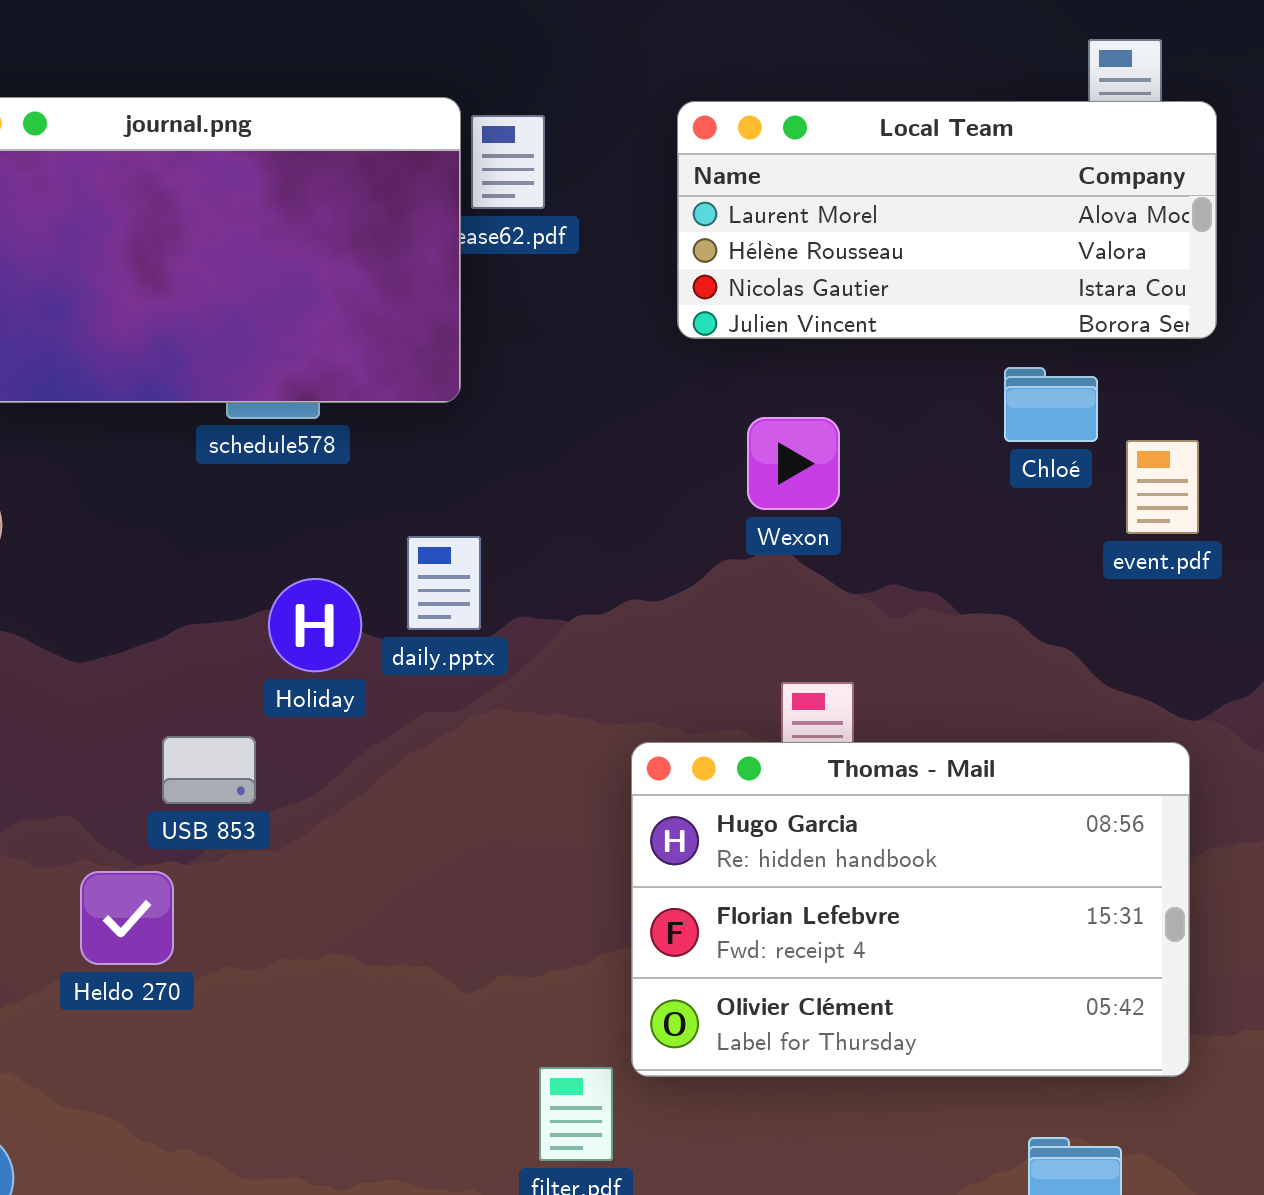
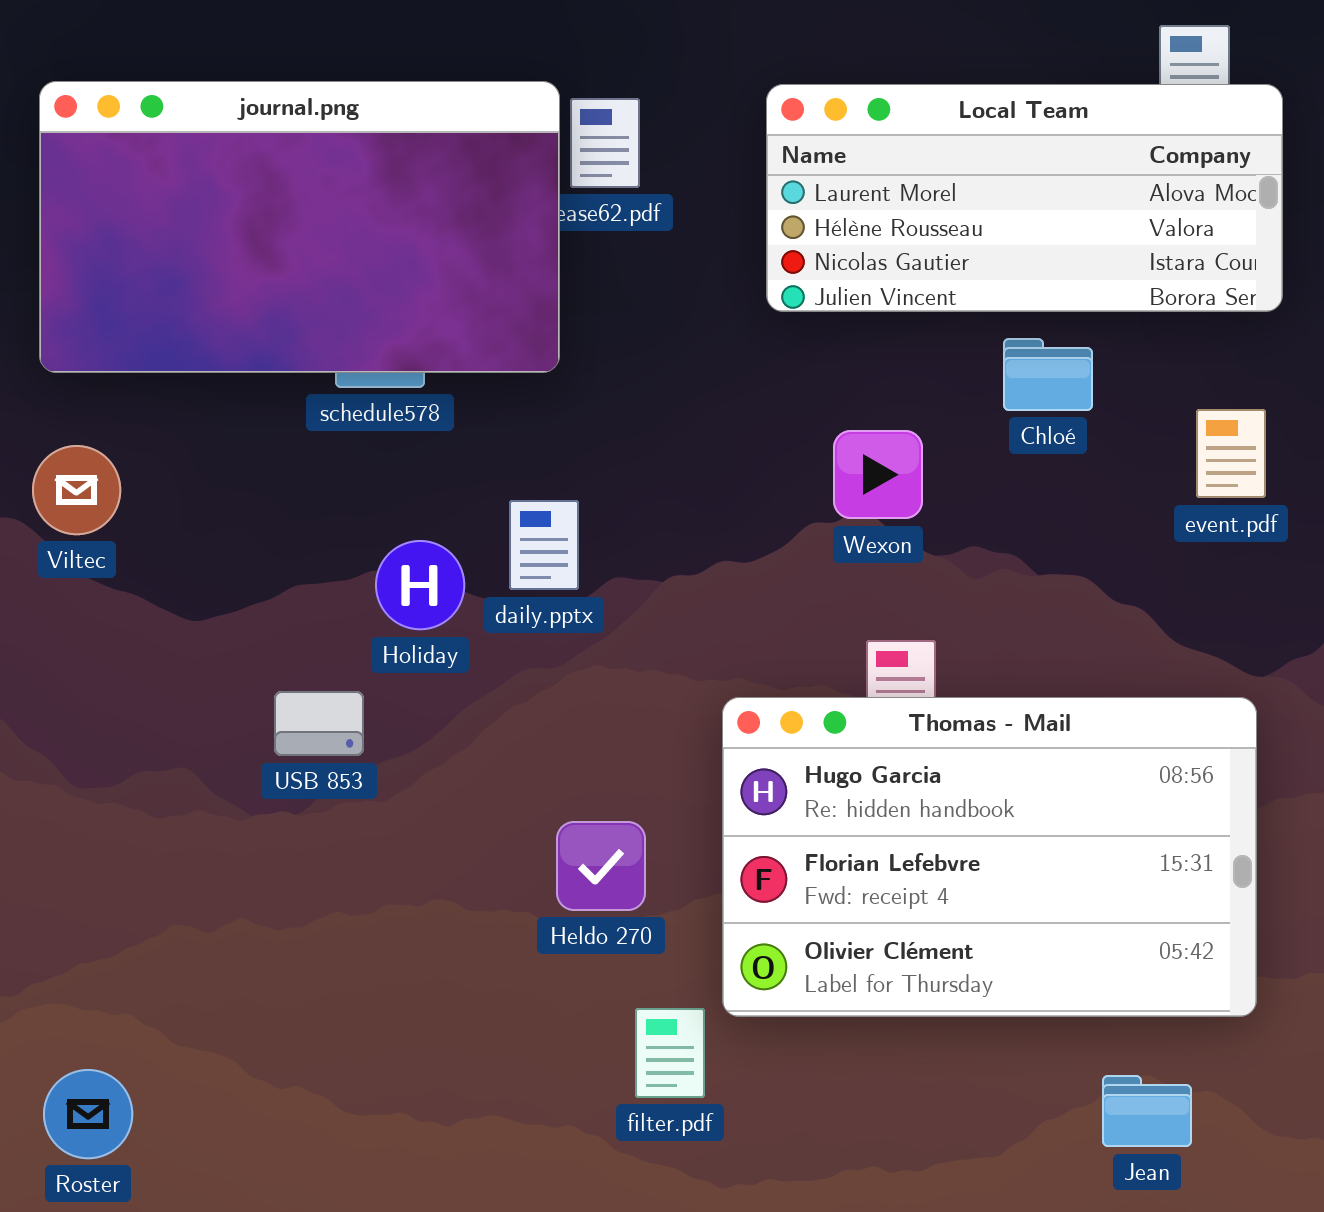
Chloé: [1004,367,1098,442] -> [1003,338,1093,411], moved
Wexon: [747,417,840,510] -> [833,430,923,519], moved
Heldo 270: [80,871,174,965] -> [556,821,646,911], moved

